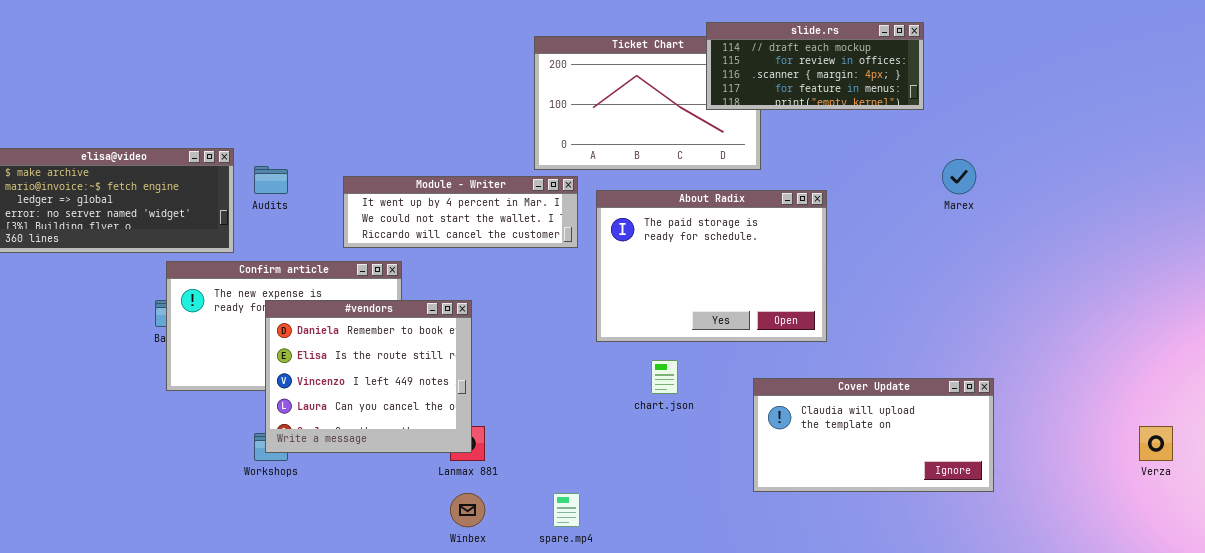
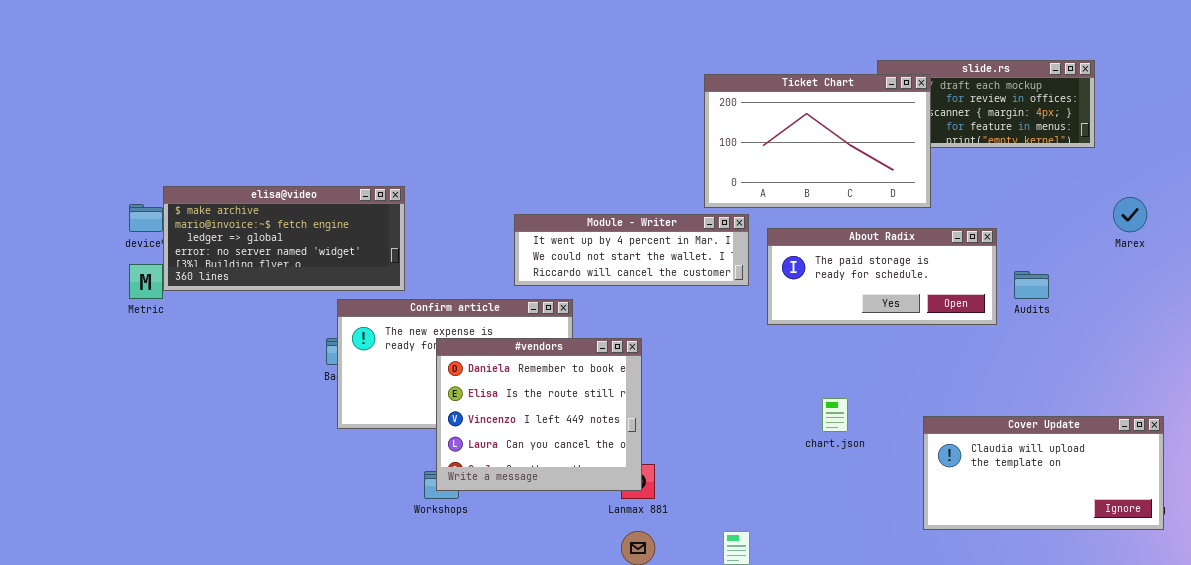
Ticket Chart: [534,36,761,170] -> [704,74,931,208], raised
Audits: [254,166,288,194] -> [1014,271,1049,299], moved
About Radix: [596,190,827,342] -> [767,228,997,325], resized

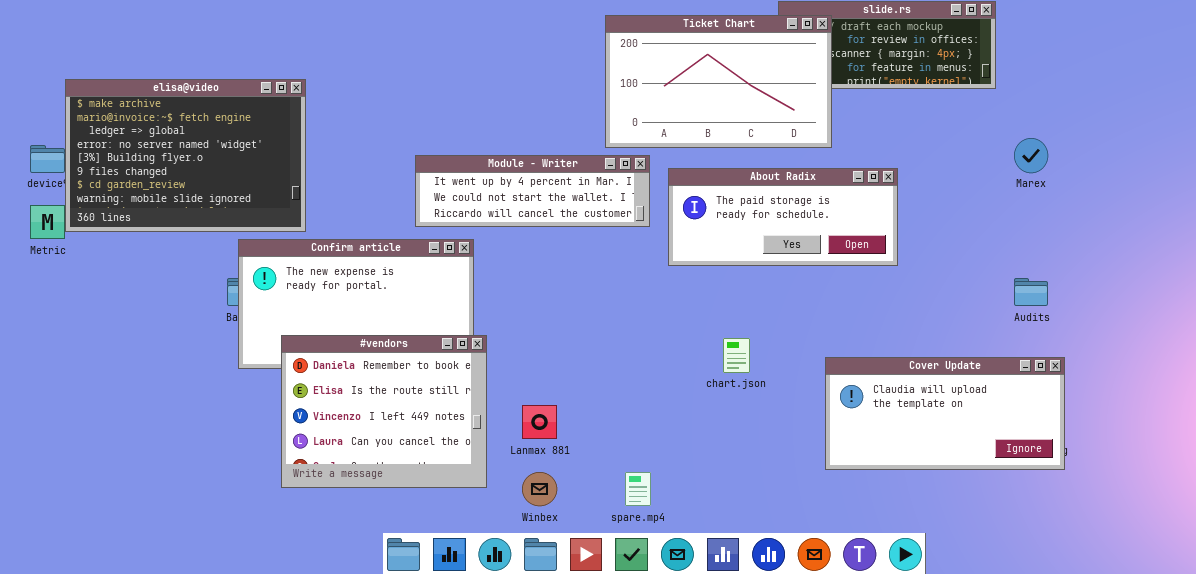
elisa@video: [163,186,405,291] -> [65,79,306,232], resized
Audits: [1014,271,1049,299] -> [1014,278,1048,306], moved
#vendors: [436,338,642,491] -> [281,335,487,488], moved

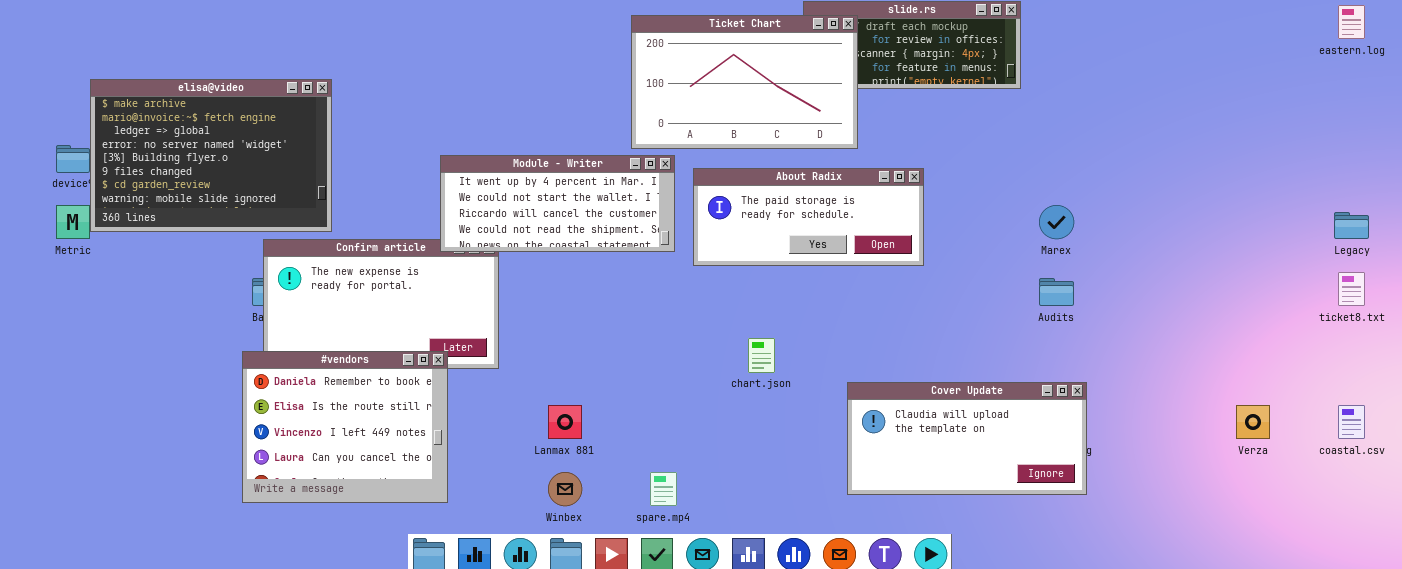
Marex: [1014,138,1048,173] -> [1039,205,1074,239], moved
Module - Writer: [415,155,650,227] -> [440,155,675,252], resized
#vendors: [281,335,487,488] -> [242,351,448,503], moved
Cover Update: [825,357,1065,470] -> [847,382,1087,495], moved

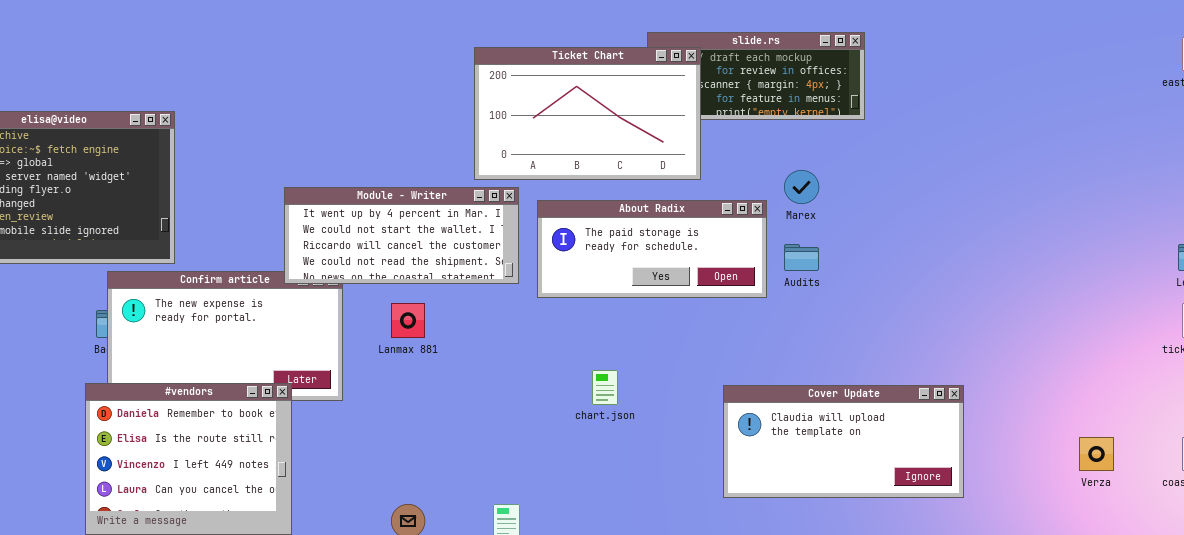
Marex: [1039,205,1074,239] -> [784,170,819,204], moved
Audits: [1039,278,1074,306] -> [784,244,819,271], moved
Cover Update: [847,382,1087,495] -> [723,385,964,498], moved
Lanmax 881: [548,405,582,439] -> [391,303,425,338], moved

